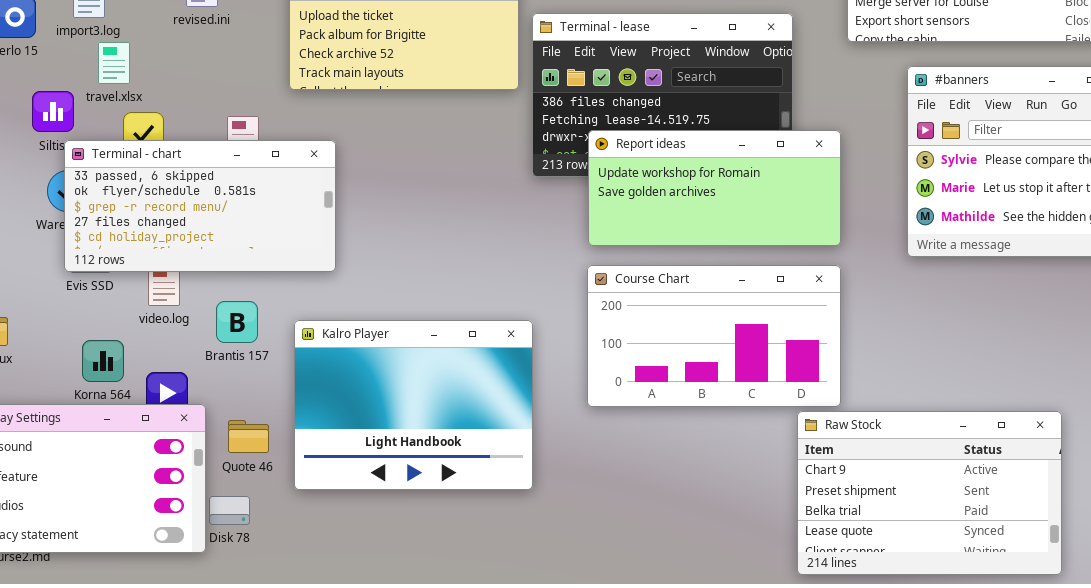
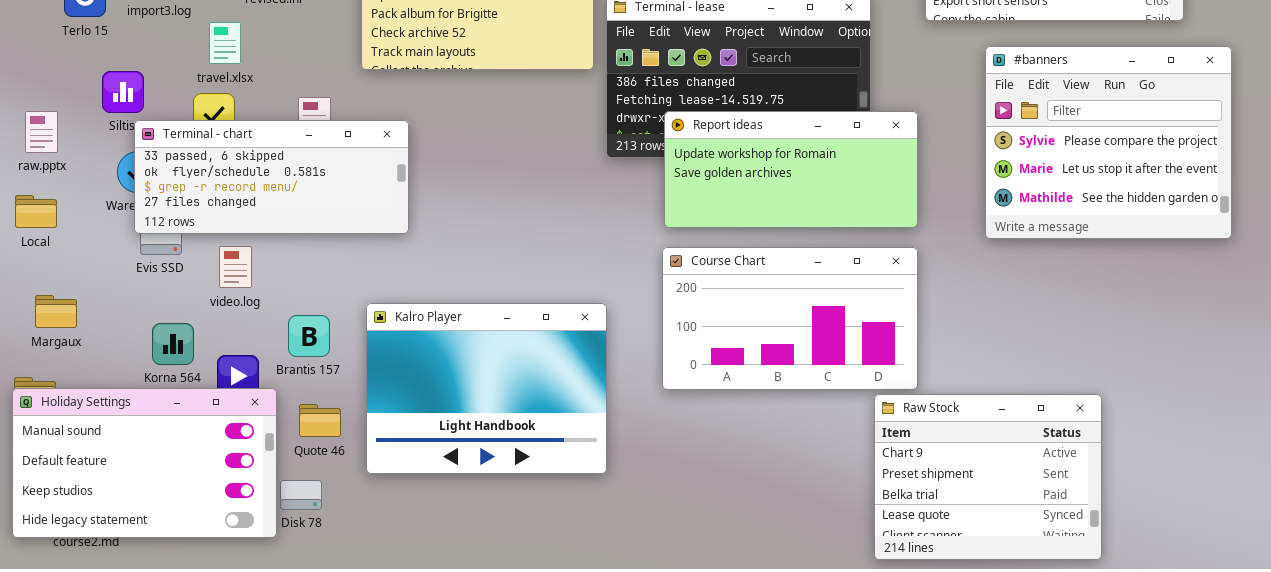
travel.xlsx: [98,42,130,84] -> [209,22,241,64], moved
Terminal - chart: [64,140,336,272] -> [134,120,409,234], resized
Brantis 157: [216,301,258,343] -> [288,315,330,357], moved
Raw Stock: [797,411,1062,575] -> [874,394,1102,560], resized

